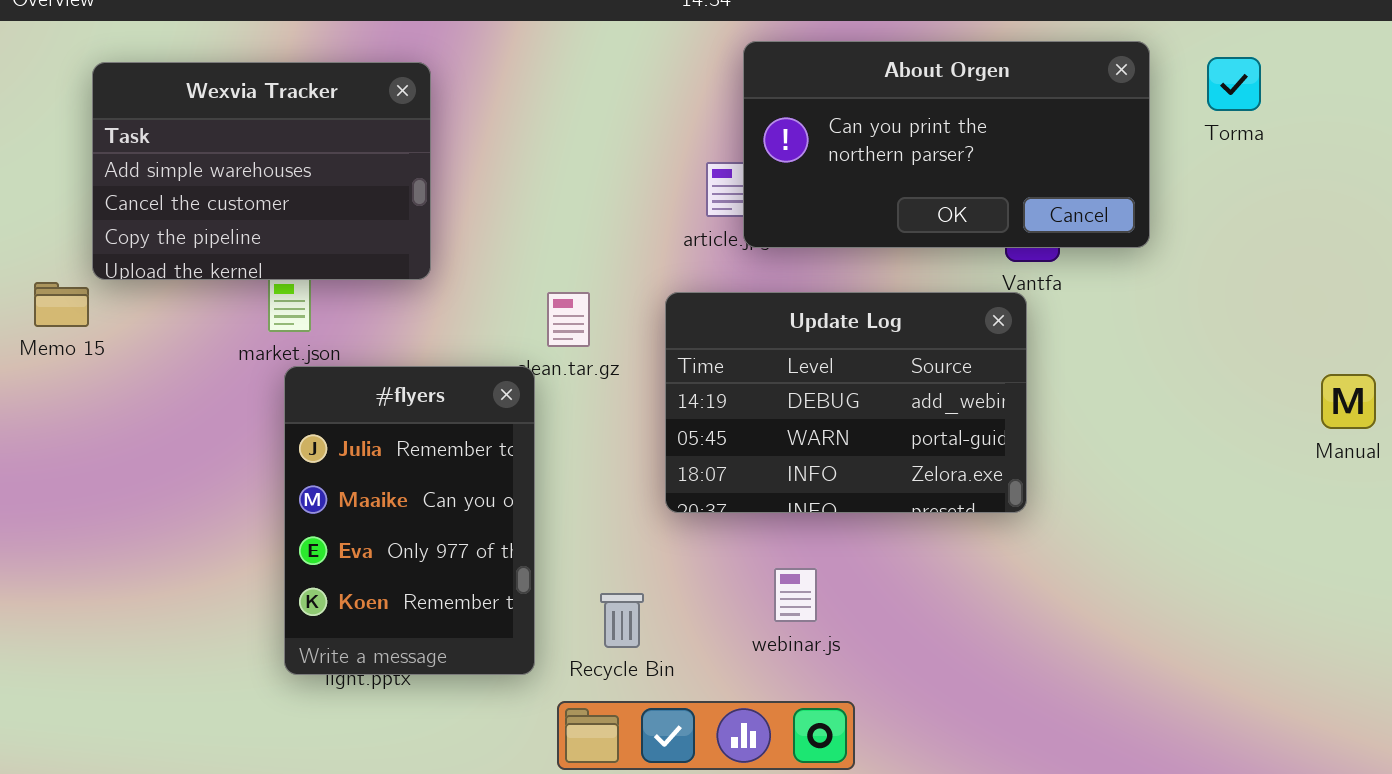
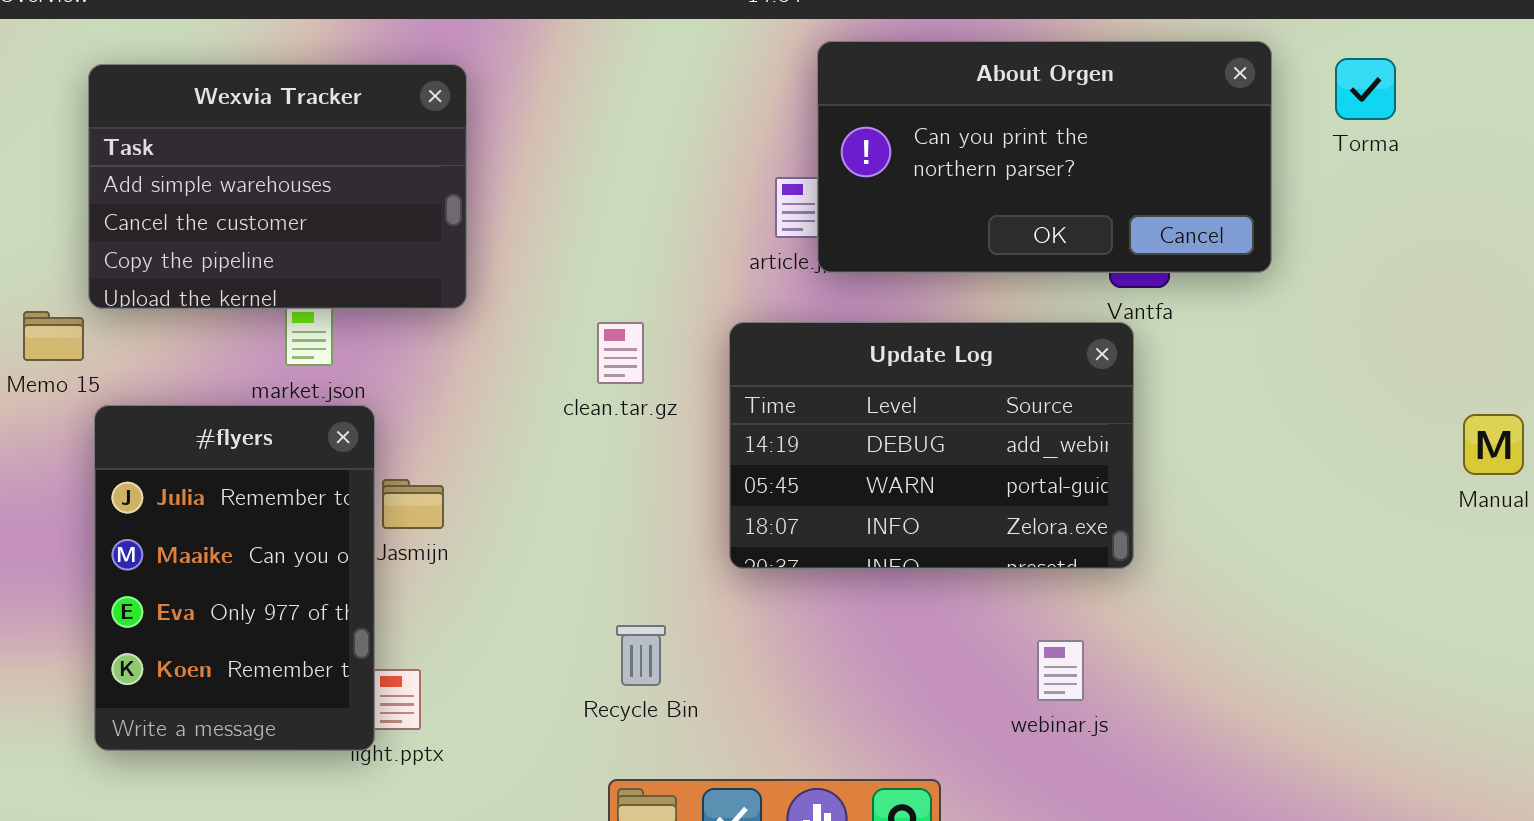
#flyers: [284,366,535,675] -> [94,405,375,751], moved
webinar.js: [774,568,817,622] -> [1037,640,1084,701], moved
Recycle Bin: [600,593,644,648] -> [616,625,666,686], moved

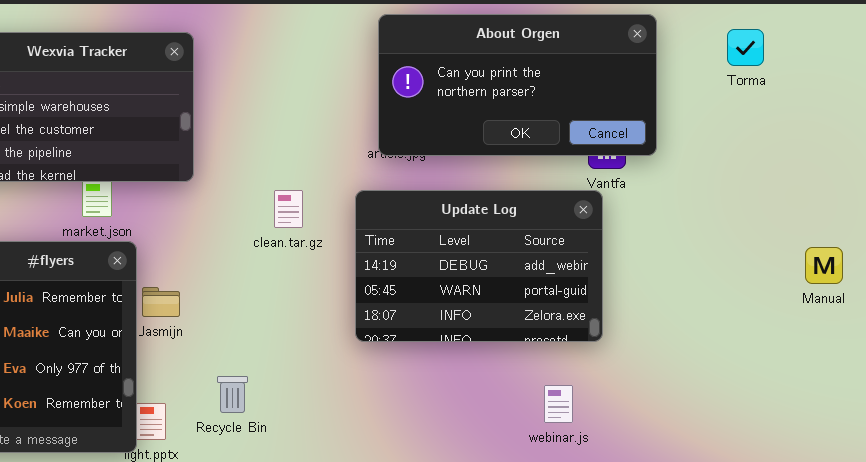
About Orgen: [817,41,1272,273] -> [378,14,657,156], moved
Recycle Bin: [616,625,666,686] -> [217,376,248,413], moved

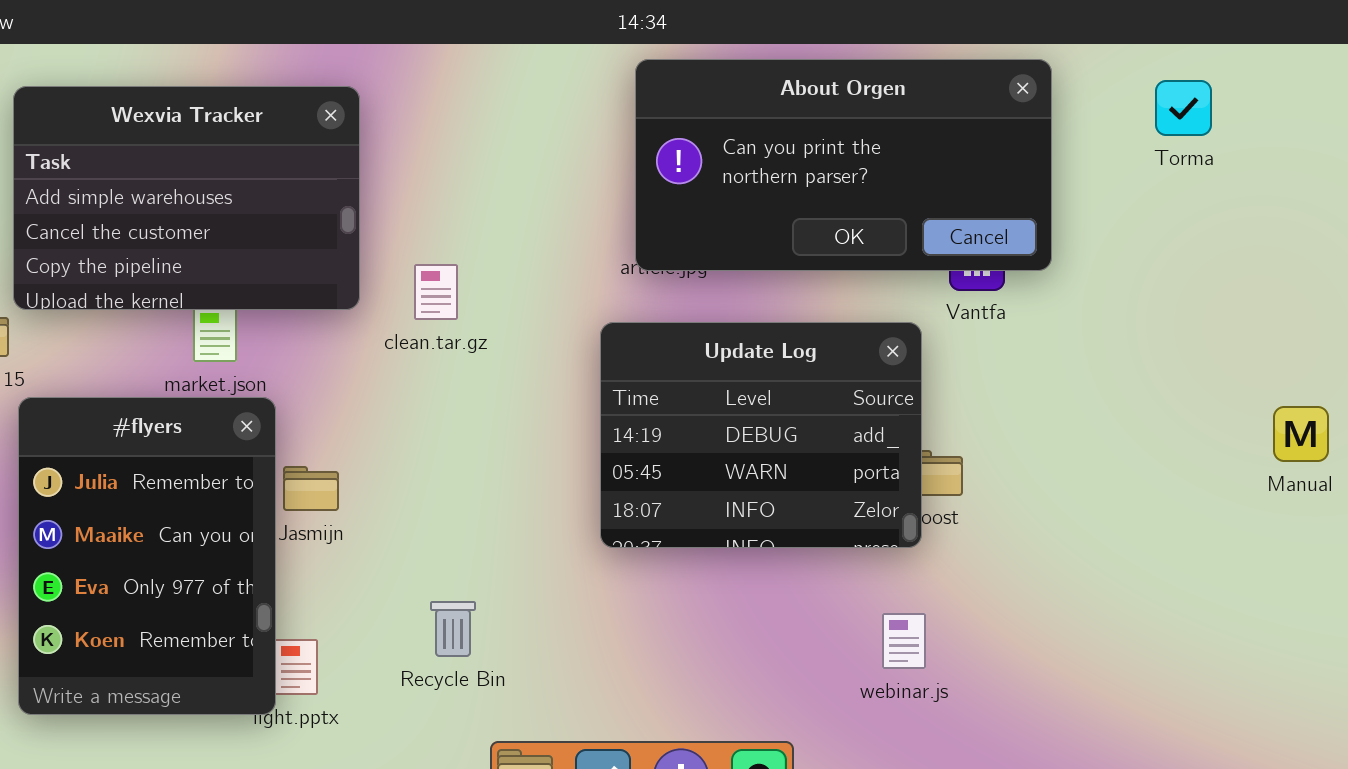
clean.tar.gz: [274,190,303,228] -> [414,264,458,320], moved
Update Log: [355,190,603,342] -> [600,322,922,548], resized
Recycle Bin: [217,376,248,413] -> [430,601,476,657], moved

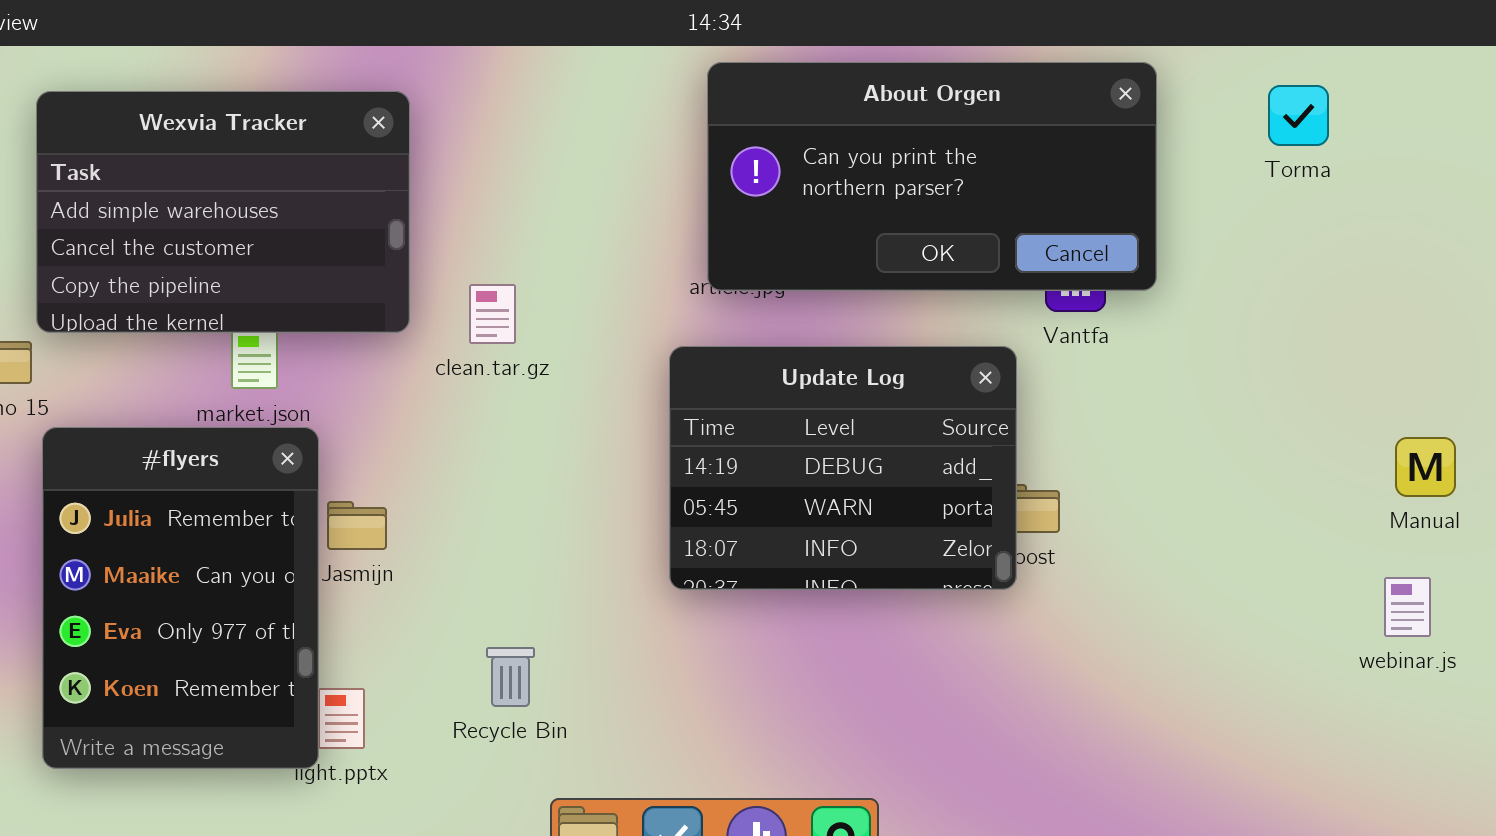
webinar.js: [882,613,926,669] -> [1384,577,1431,637], moved

